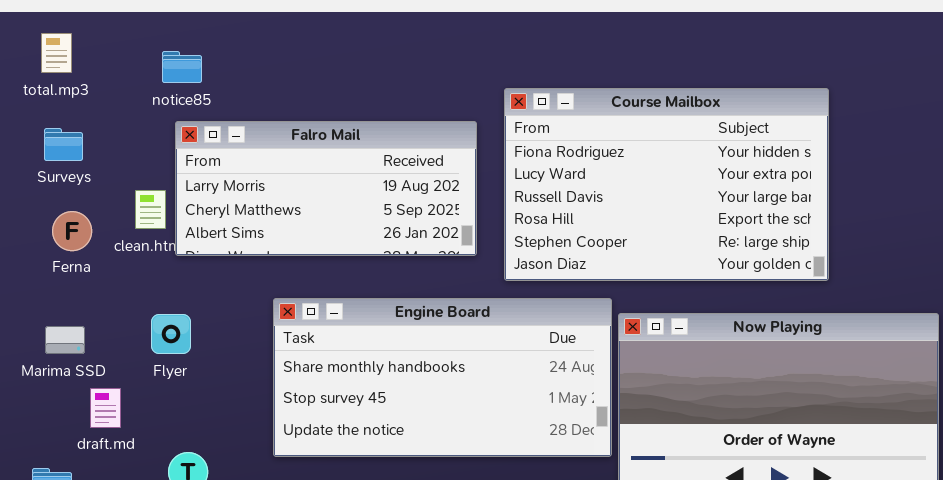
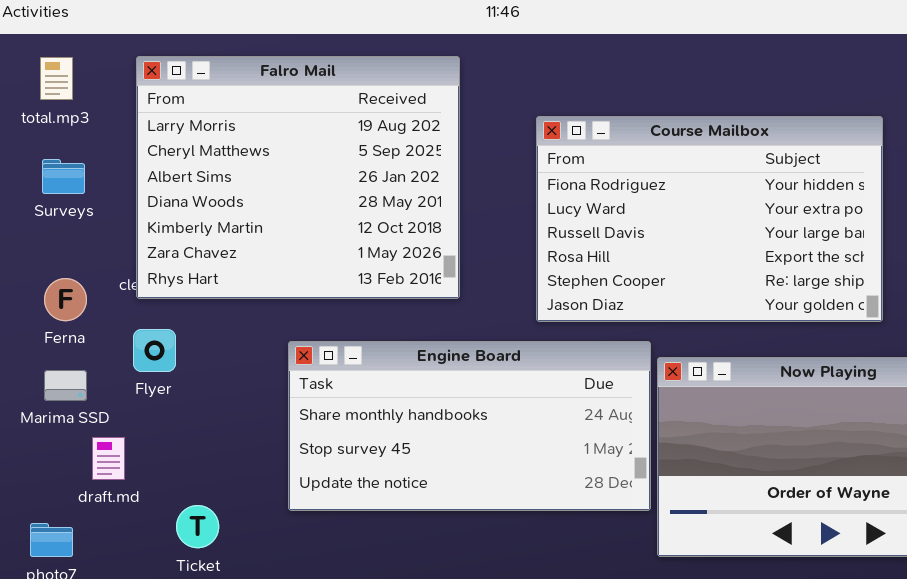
Falro Mail: [175,121,477,256] -> [136,56,460,299], moved, resized
Ferna: [52,211,92,251] -> [44,278,87,321], moved
Flyer: [151,314,191,354] -> [133,329,176,372], moved

